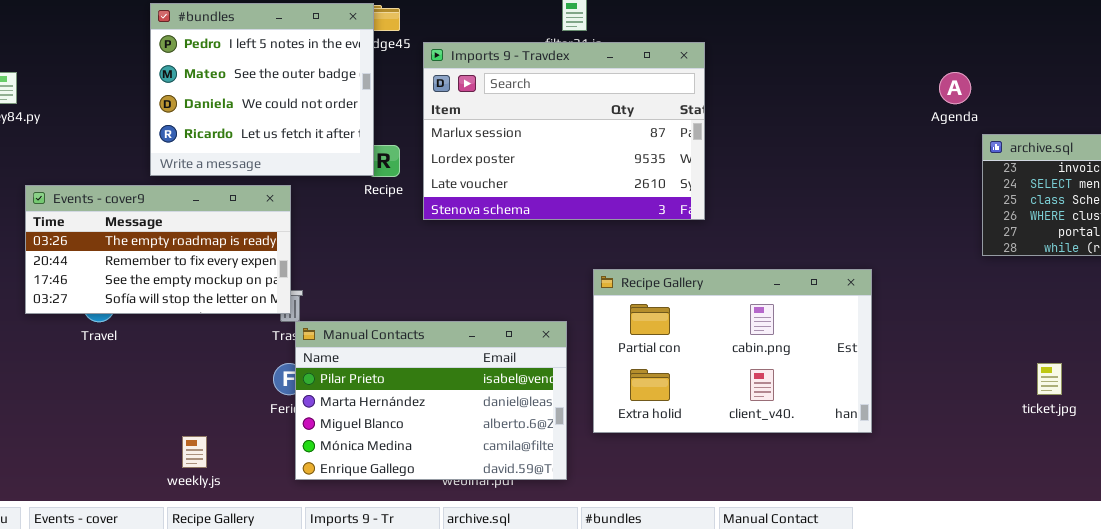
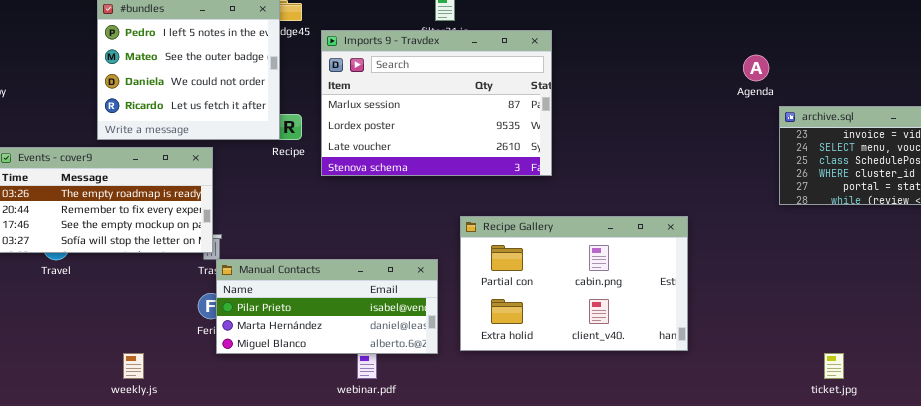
Manual Contacts: [295,321,567,480] -> [216,259,438,354], resized
ticket.jpg: [1037,363,1062,395] -> [824,353,844,379], moved

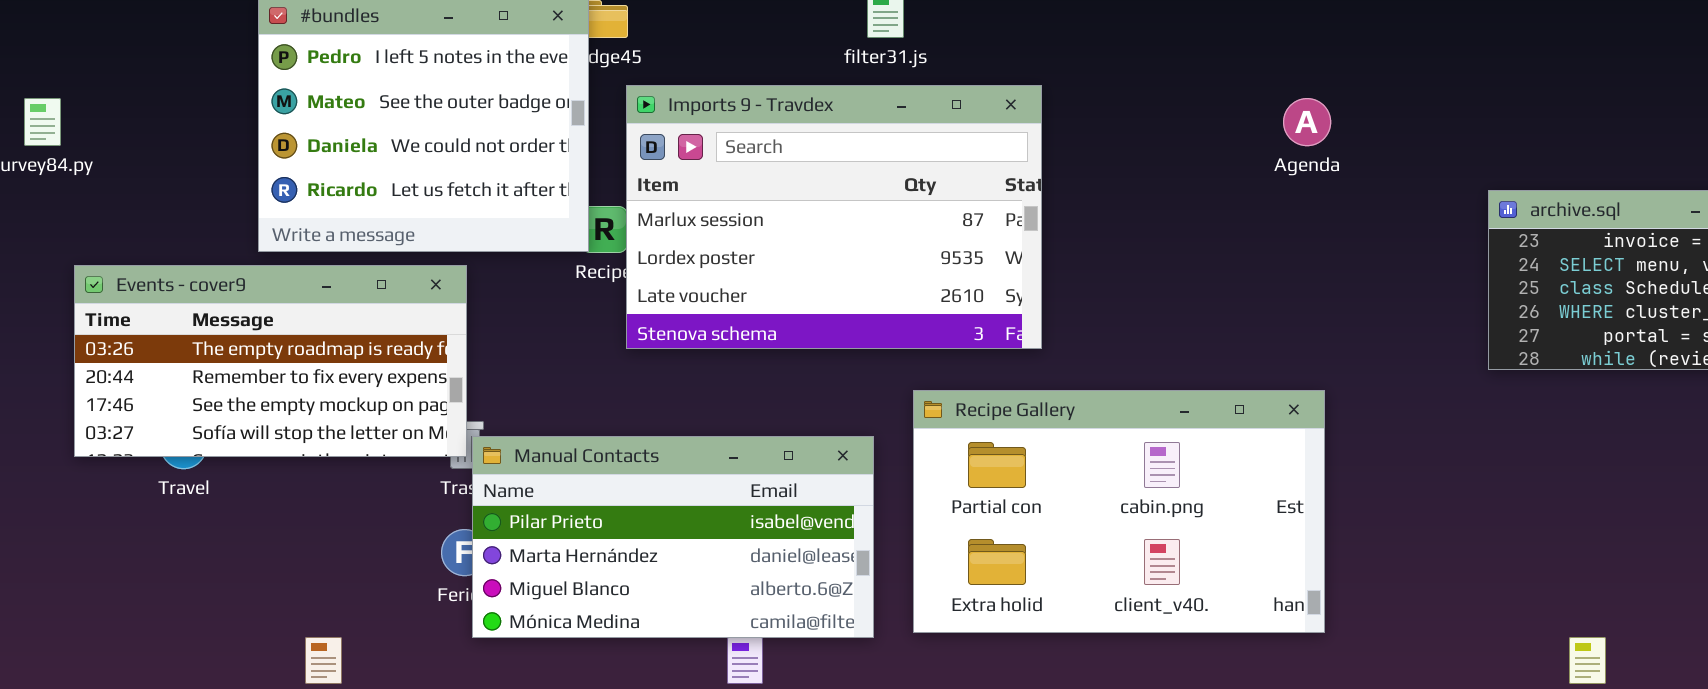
Imports 9 - Travdex: [321,30,552,176] -> [626,85,1042,349], moved
Agenda: [743,55,769,81] -> [1283,98,1331,146], moved
Manual Contacts: [216,259,438,354] -> [472,436,874,638], resized

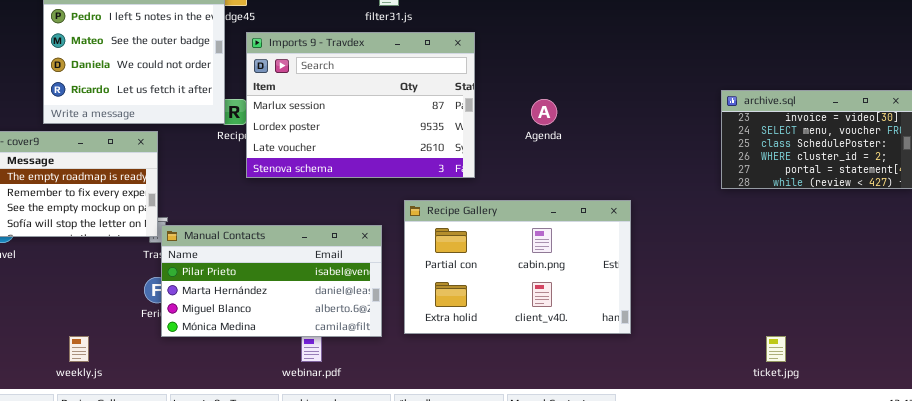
Agenda: [1283,98,1331,146] -> [531,99,557,125], moved

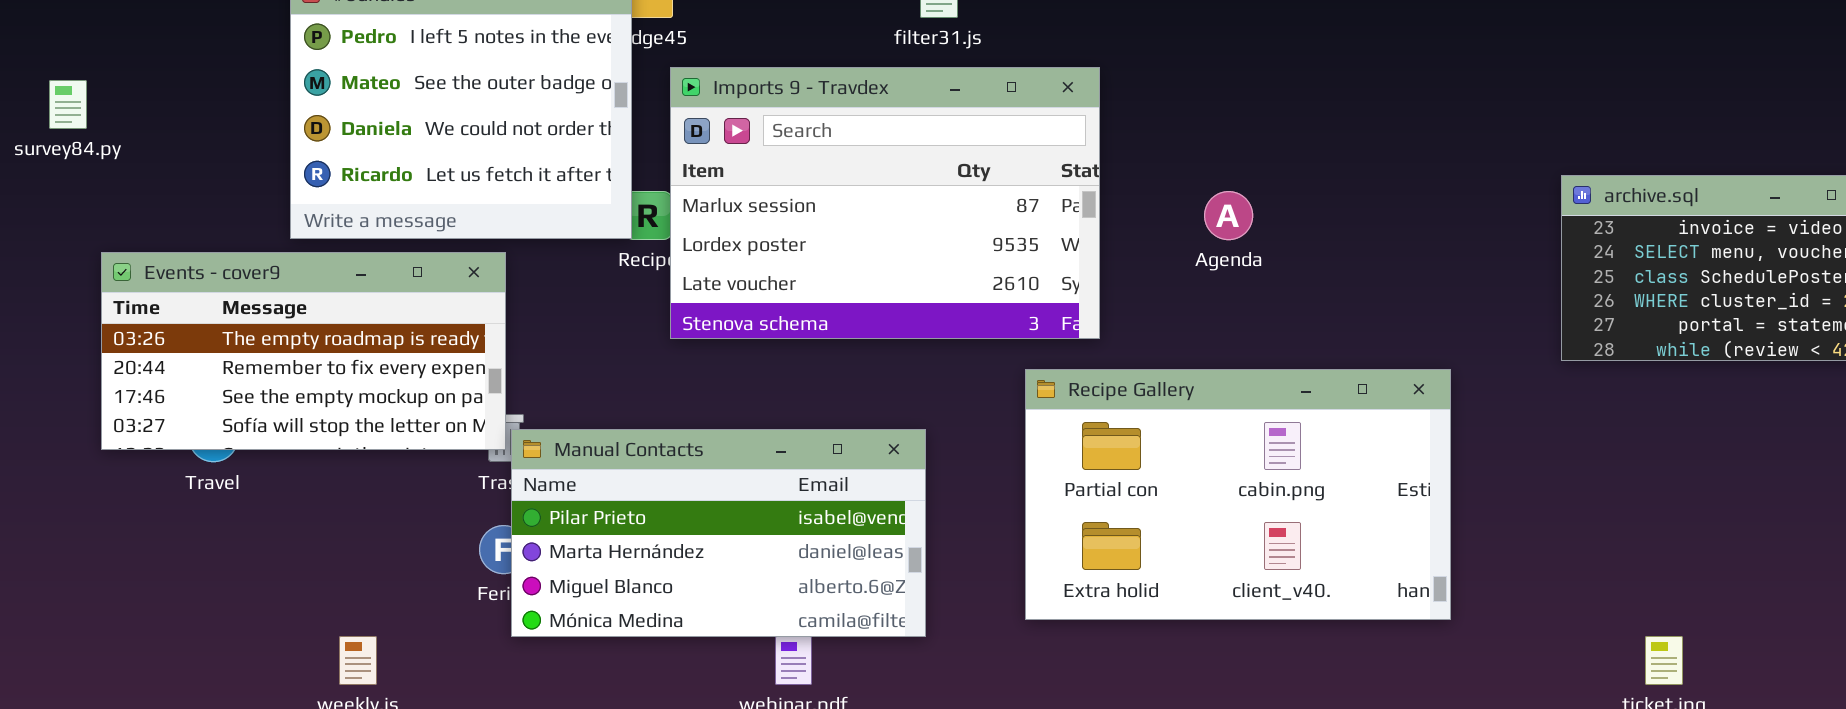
Recipe Gallery: [404,200,631,334] -> [1025,369,1451,620], moved

